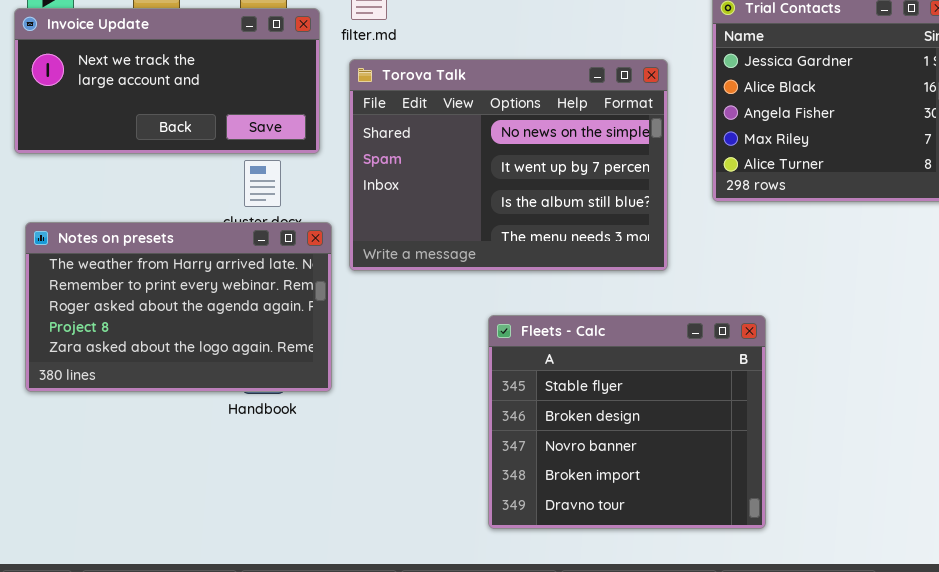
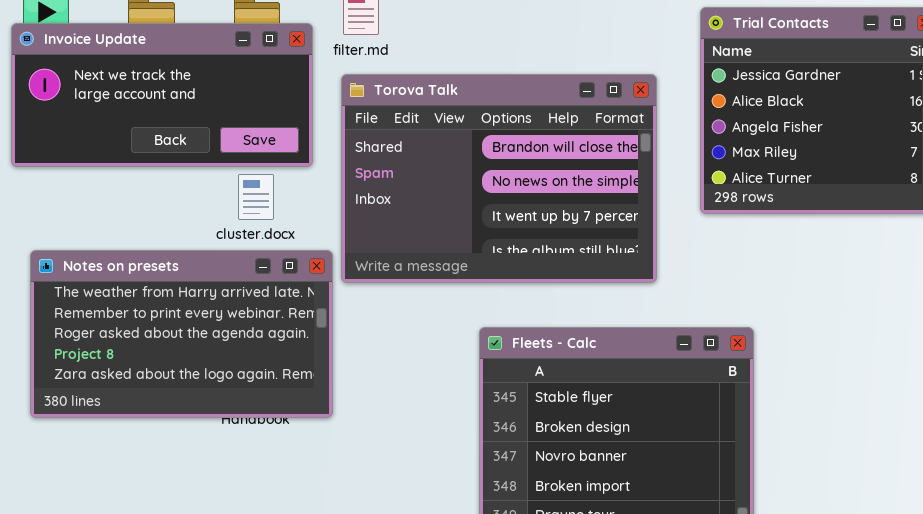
Torova Talk: [349,59,668,271] -> [341,74,657,283], scrolled up 1 row
Notes on presets: [25,222,332,392] -> [30,250,333,418], moved

